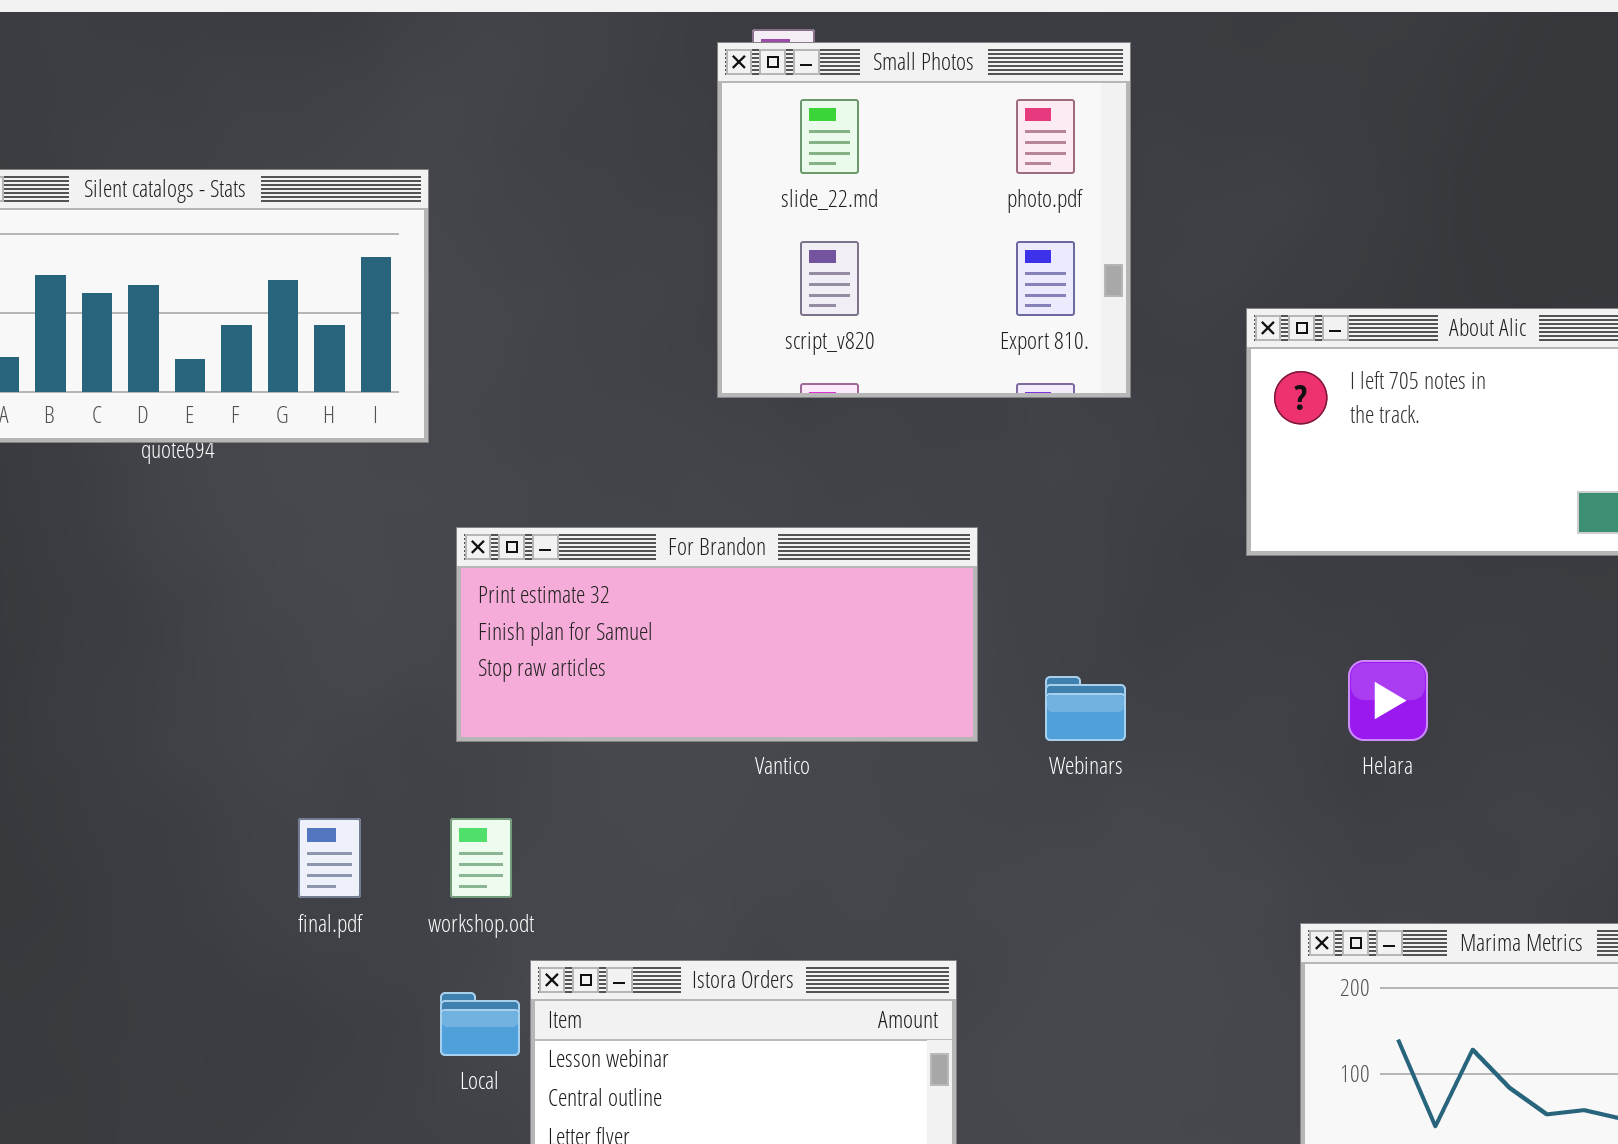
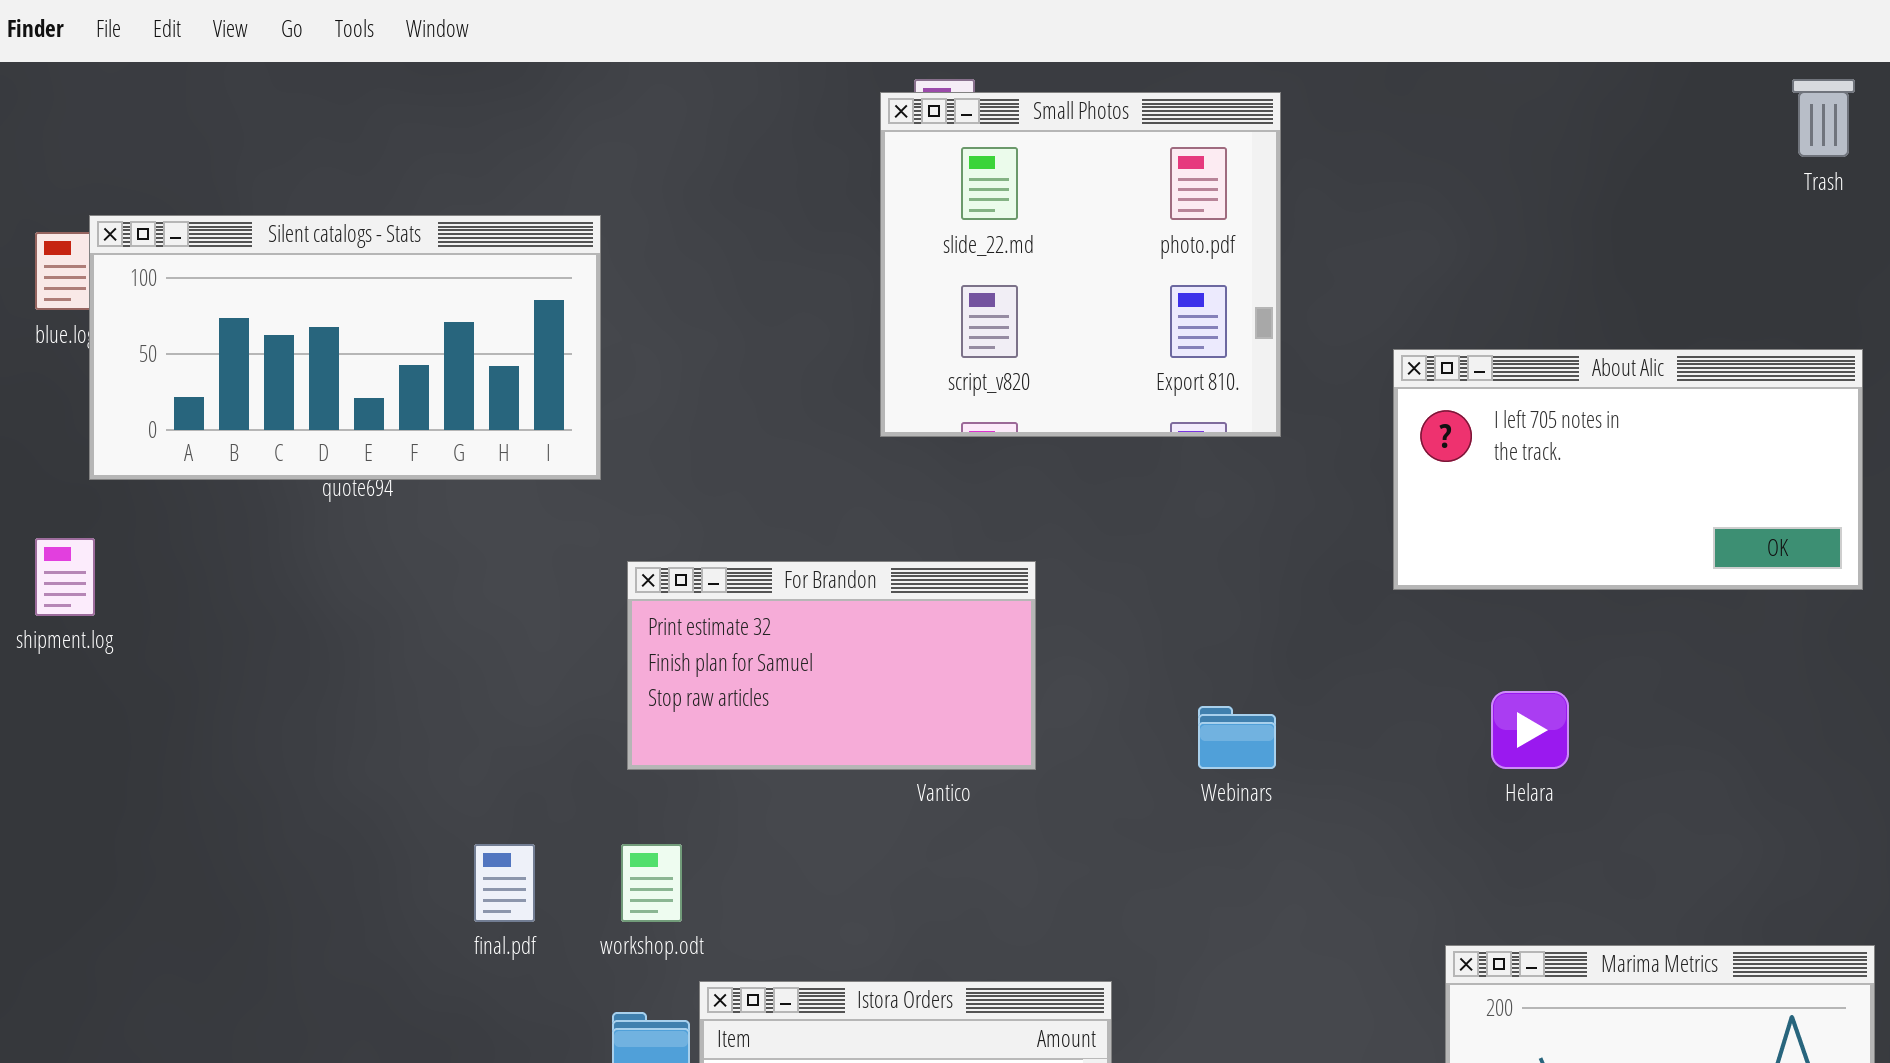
For Brandon: [456,527,978,742] -> [627,561,1036,770], resized

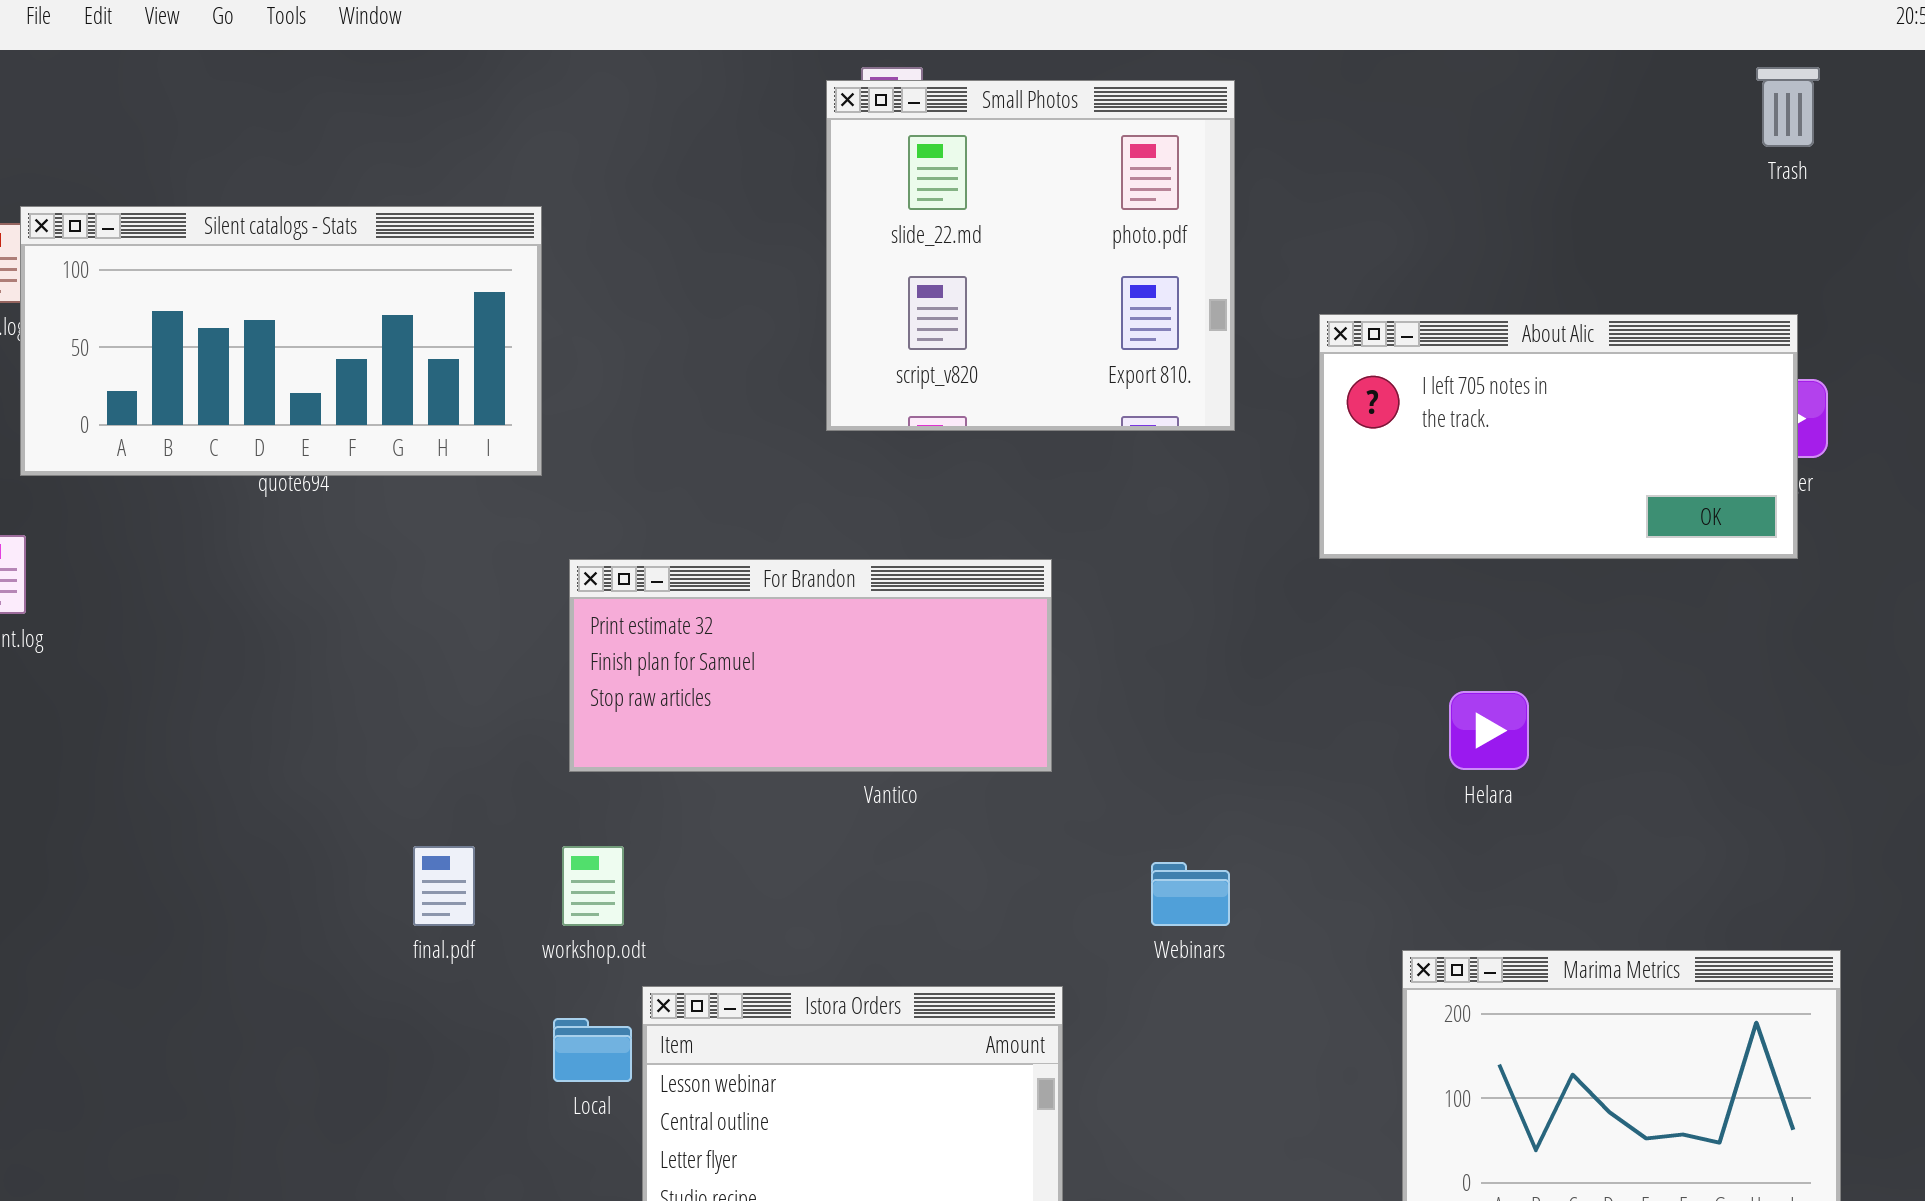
About Alic: [1393,349,1863,590] -> [1319,314,1798,559], moved
For Brandon: [627,561,1036,770] -> [569,559,1052,772], resized
Webinars: [1198,706,1276,769] -> [1151,862,1230,926], moved

